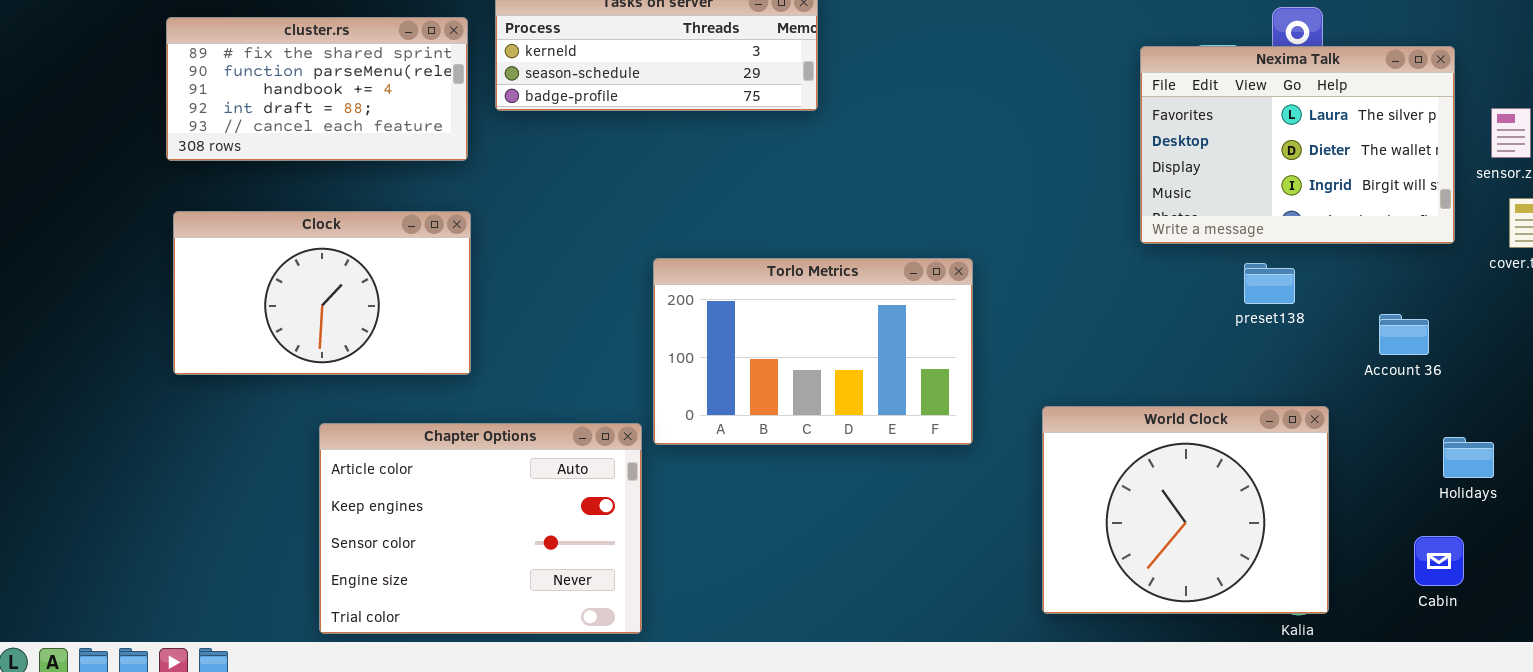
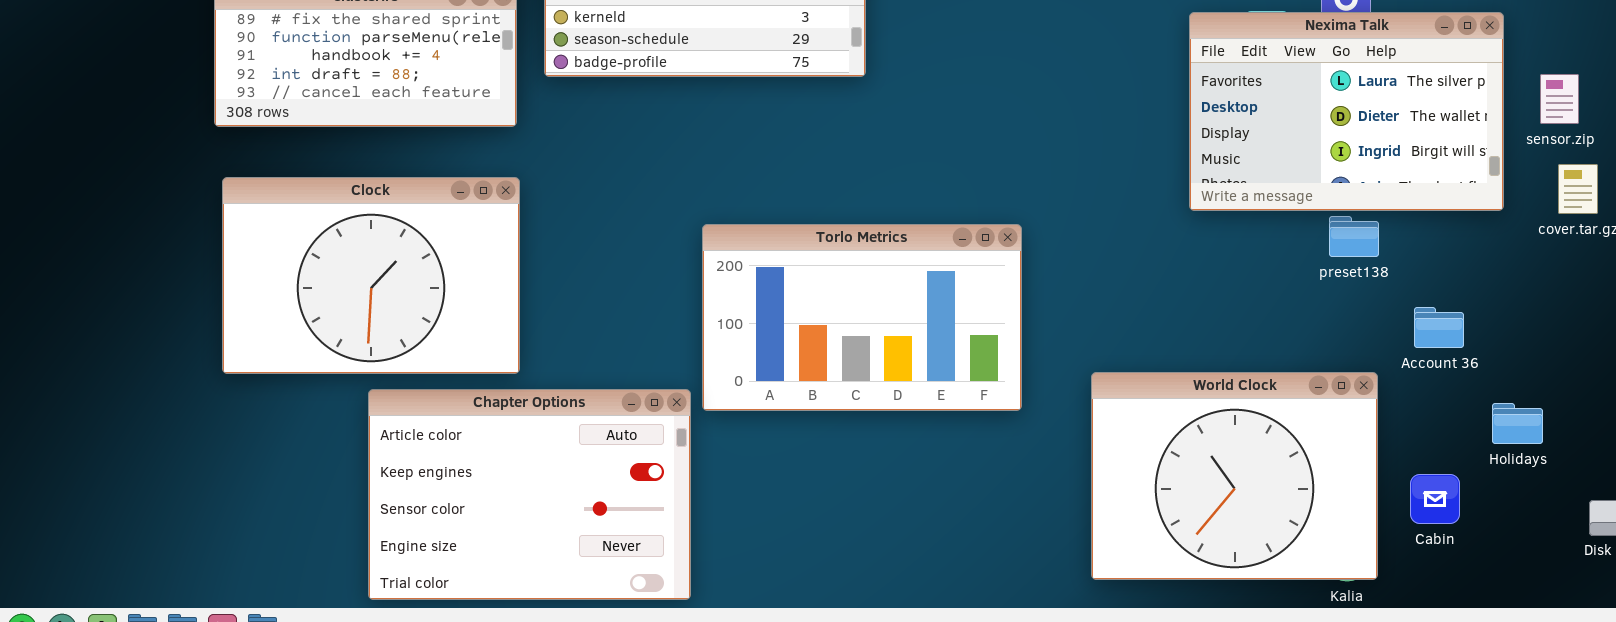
Clock: [173,211,471,375] -> [222,177,520,374], resized
preset138: [1244,263,1295,304] -> [1329,216,1379,257], moved
Account 36: [1379,314,1429,355] -> [1414,307,1464,348], moved
Cabin: [1414,536,1464,586] -> [1410,474,1460,524], moved

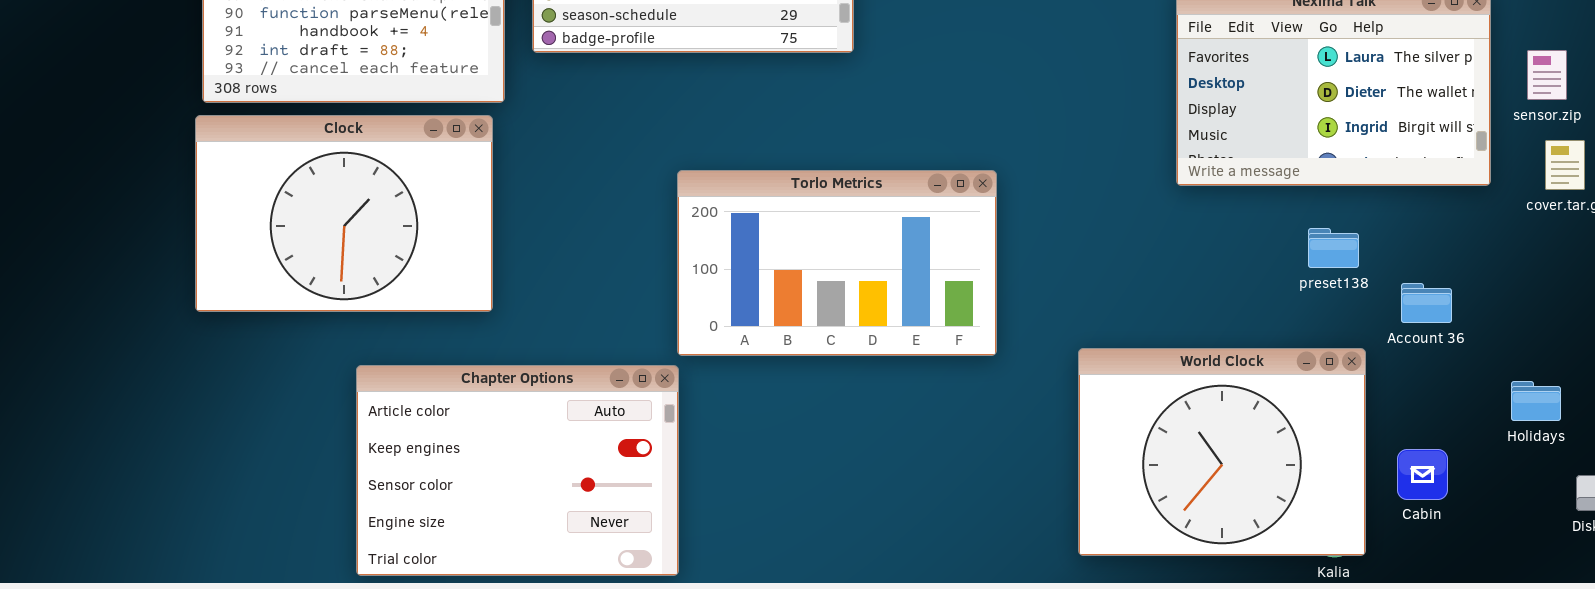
Clock: [222,177,520,374] -> [195,115,493,312], moved
preset138: [1329,216,1379,257] -> [1308,228,1359,268], moved
Torlo Metrics: [702,224,1022,411] -> [677,170,997,356], moved
Holidays: [1492,403,1543,444] -> [1511,381,1561,421], moved

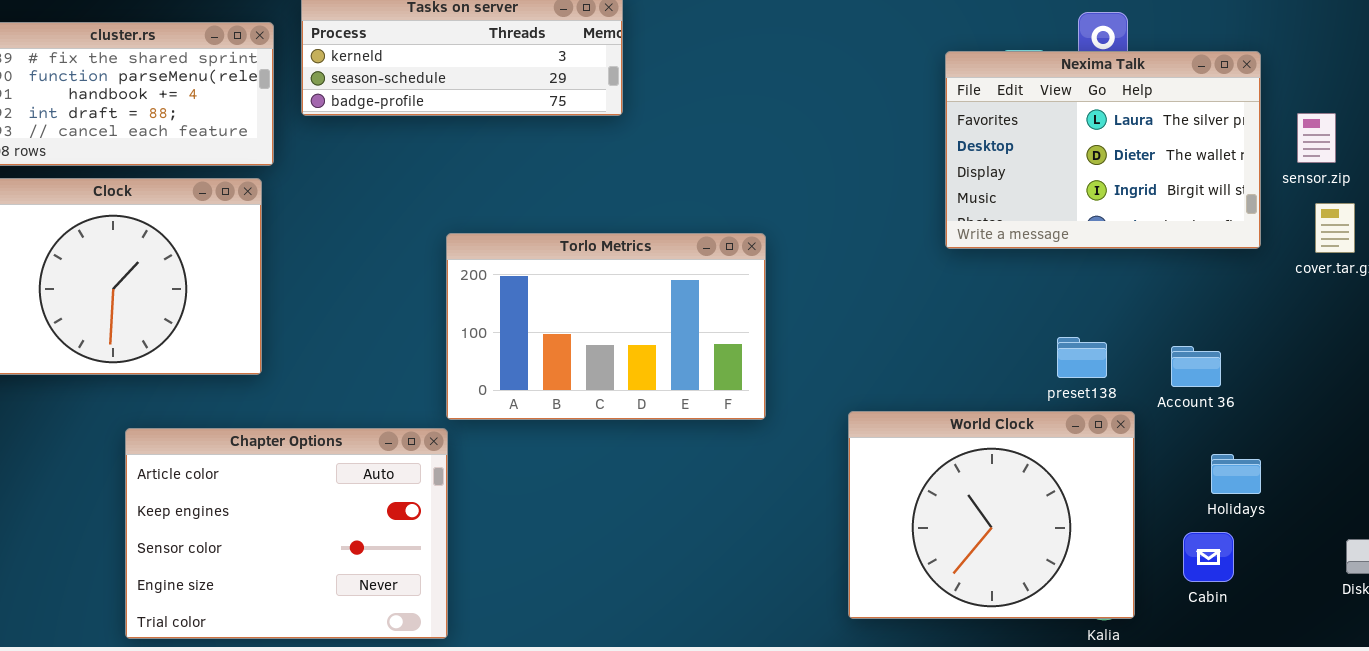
preset138: [1308,228,1359,268] -> [1057,337,1107,378], moved
Holidays: [1511,381,1561,421] -> [1211,454,1261,494], moved
Cabin: [1397,449,1448,500] -> [1183,532,1234,582], moved

